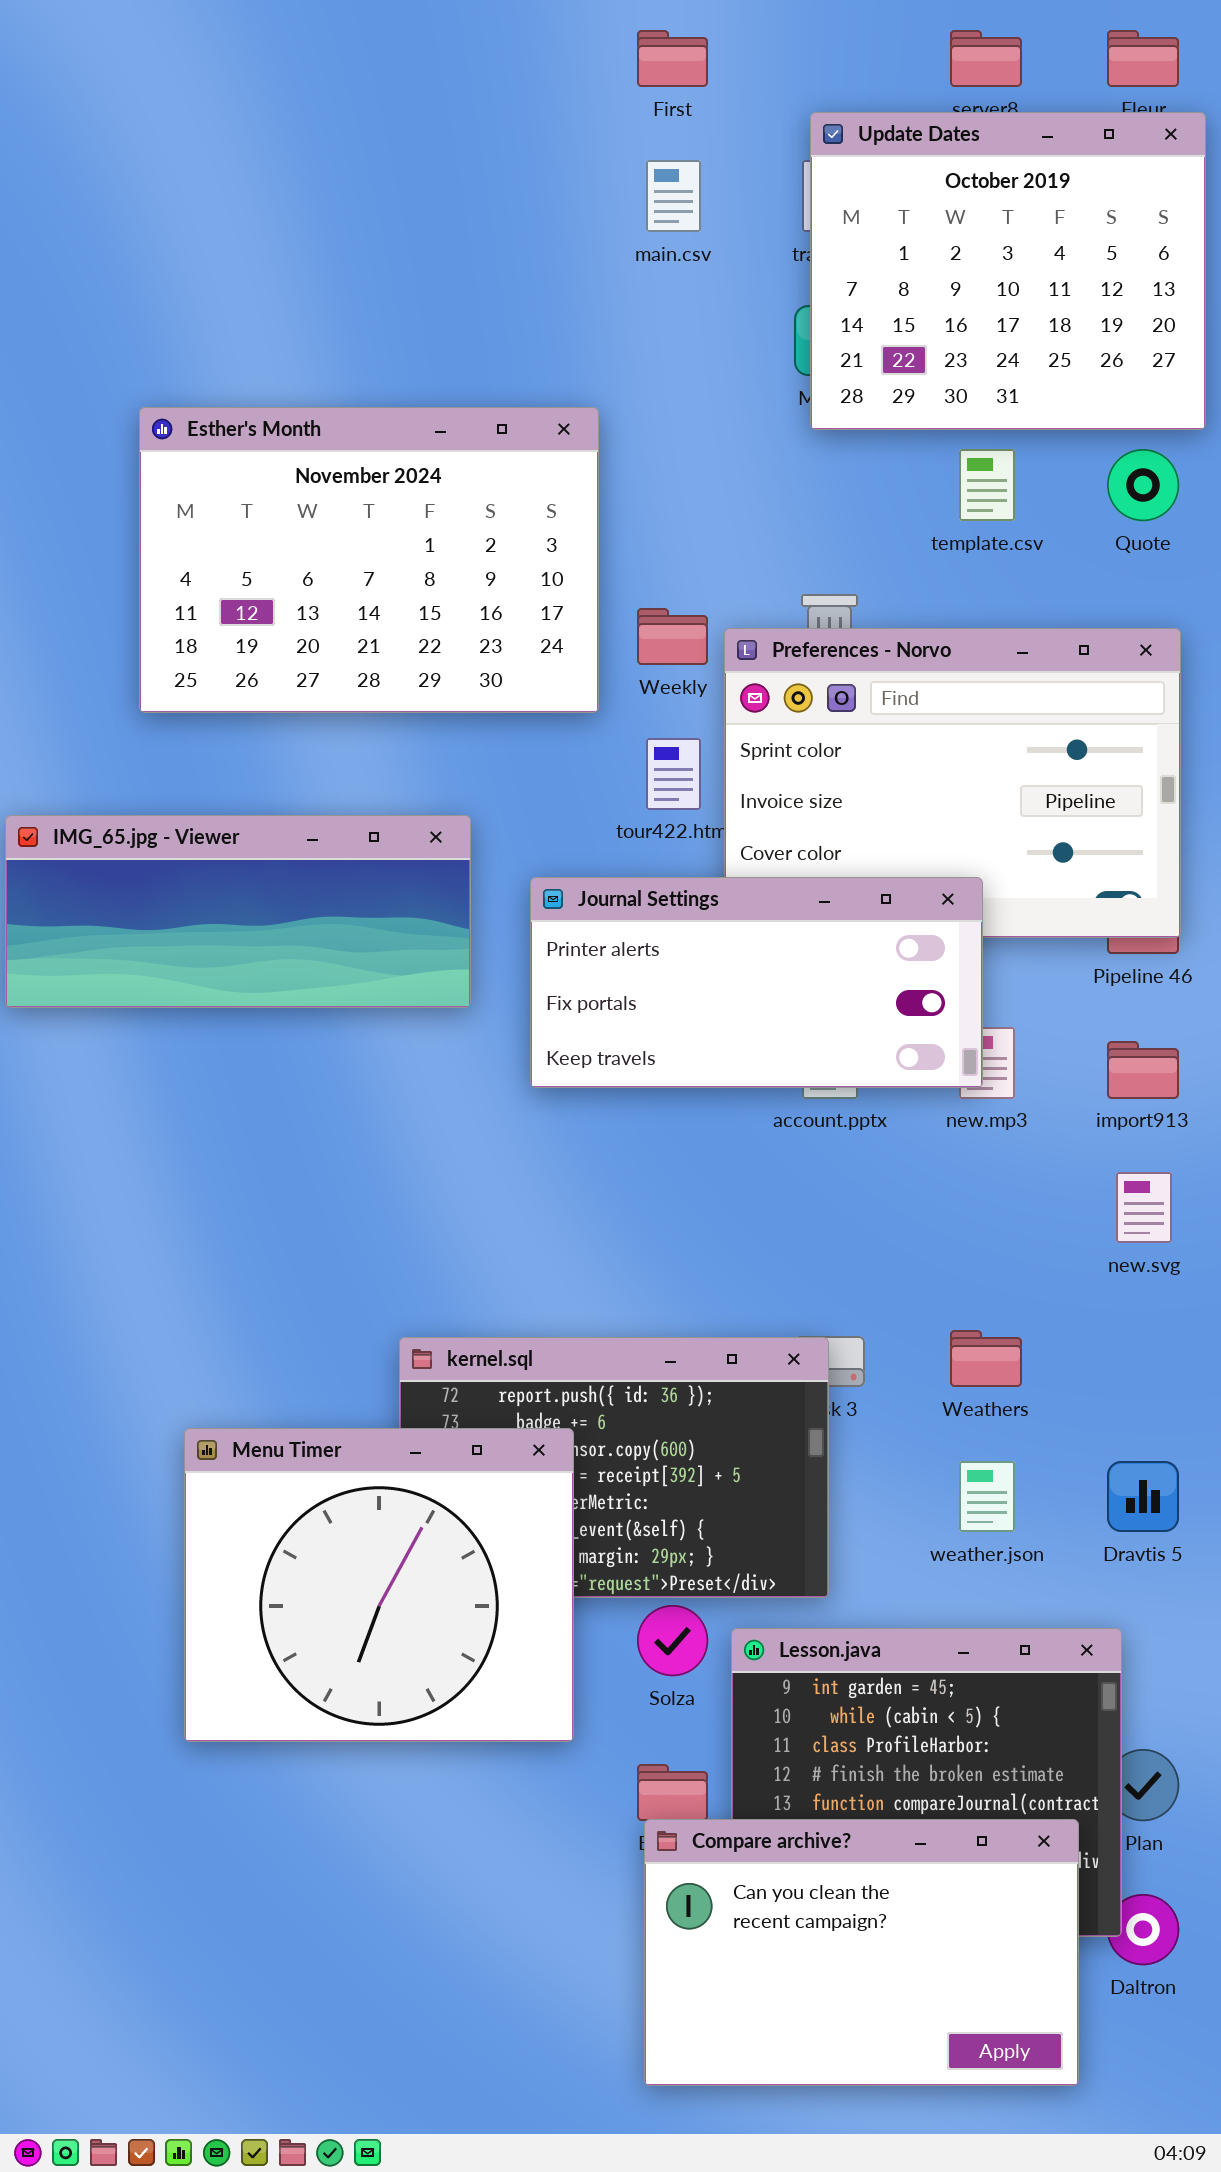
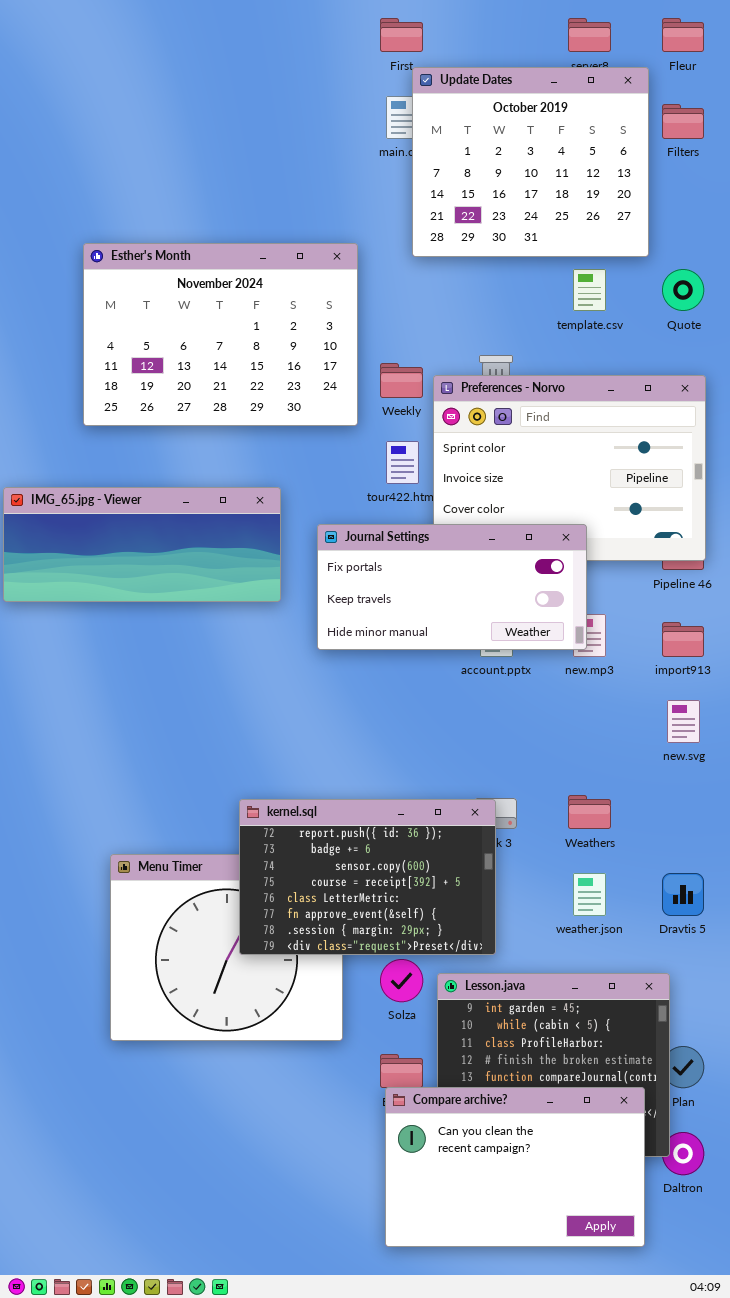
Update Dates: [810,112,1206,430] -> [412,67,649,257], moved
Journal Settings: [530,877,983,1088] -> [317,524,587,650], scrolled down 1 row
kernel.sql: [399,1337,829,1598] -> [239,799,496,955], raised

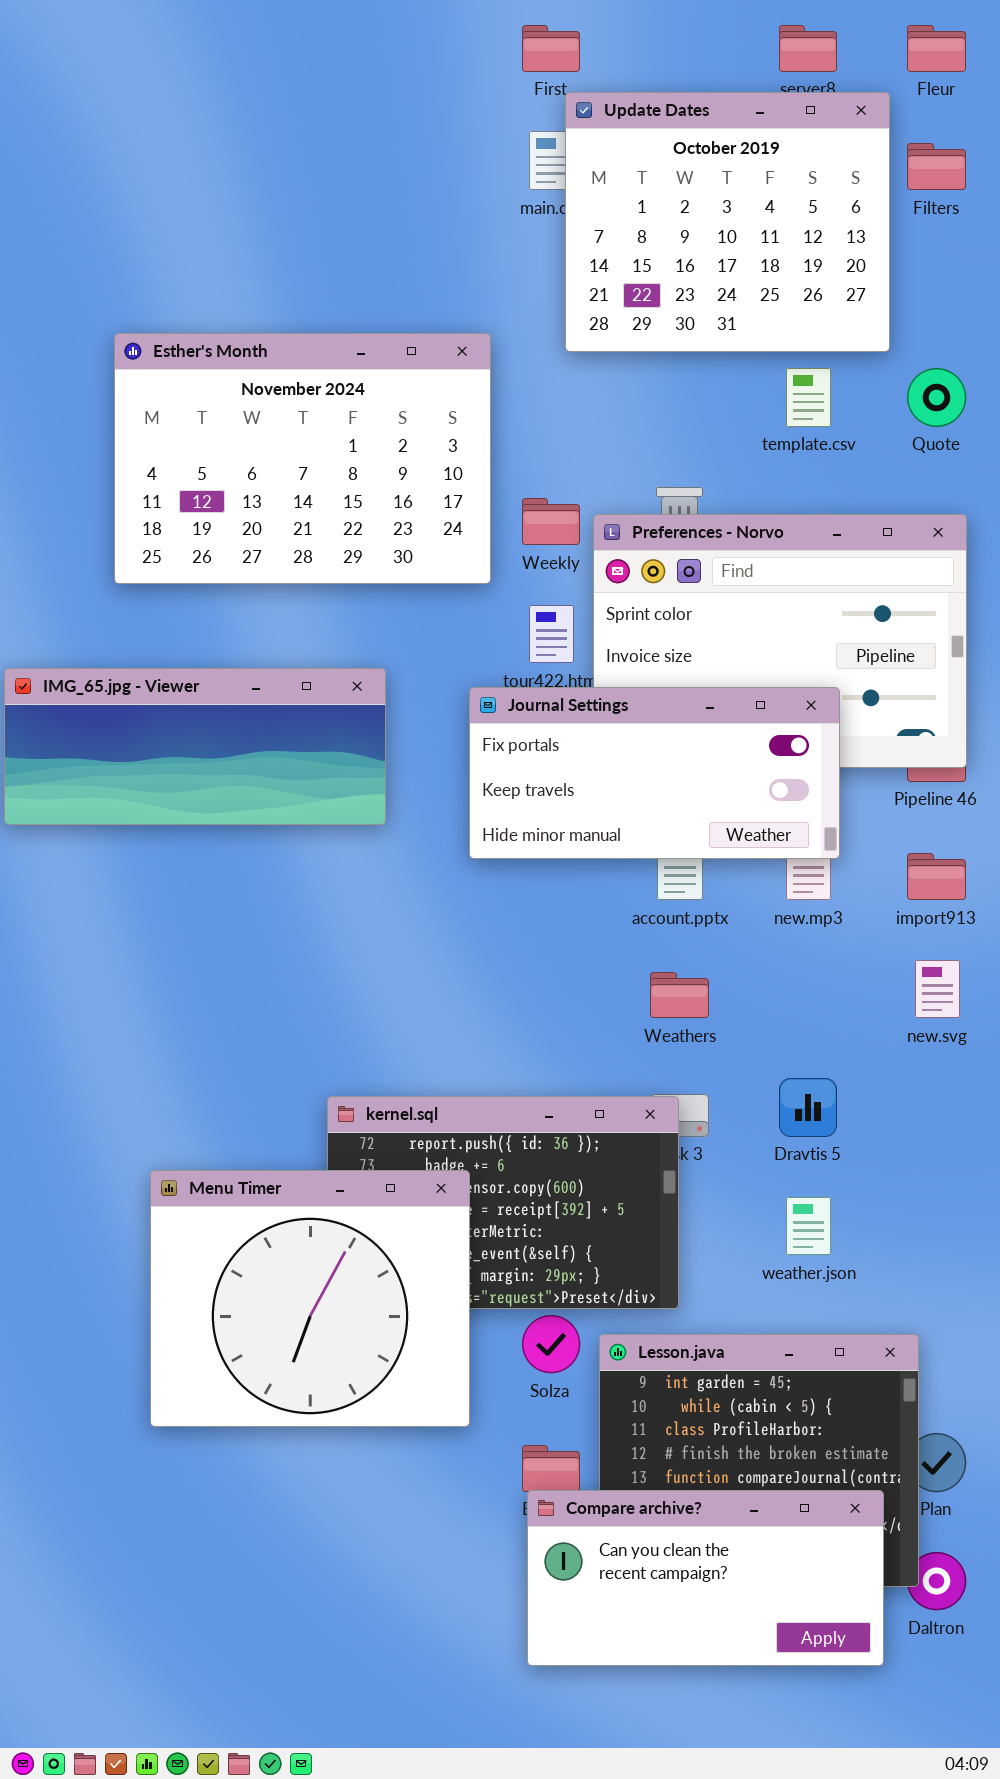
Journal Settings: [317,524,587,650] -> [469,687,840,859], moved
Weathers: [568,795,611,829] -> [650,972,709,1018], moved
Menu Timer: [110,854,343,1041] -> [150,1170,470,1427], raised
Dravtis 5: [662,873,704,916] -> [779,1078,837,1137], moved
Compare archive?: [385,1087,645,1247] -> [527,1490,884,1666], resized

